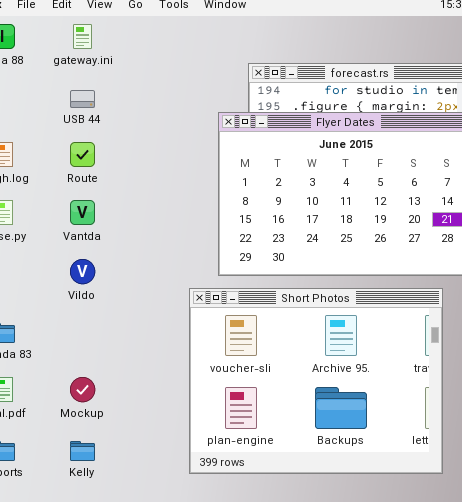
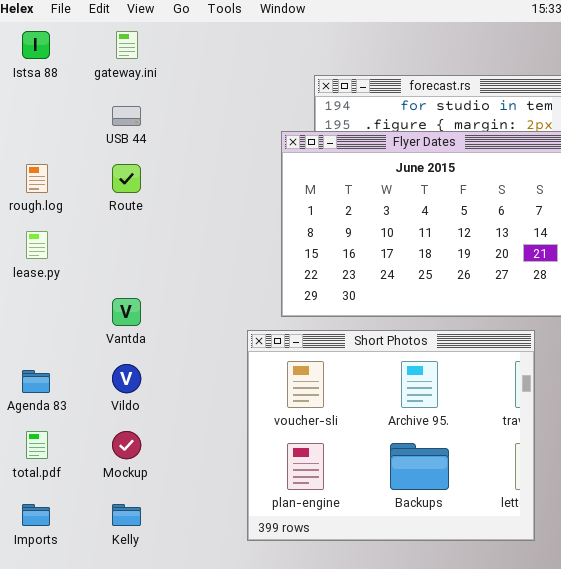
Vantda: [70,200,95,225] -> [112,298,141,326], moved
Vildo: [70,259,95,284] -> [112,364,141,393], moved

